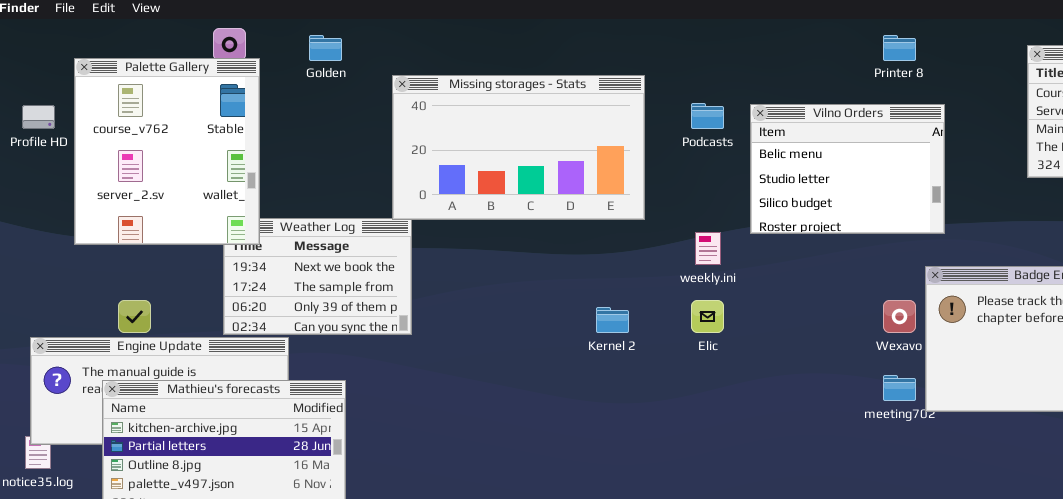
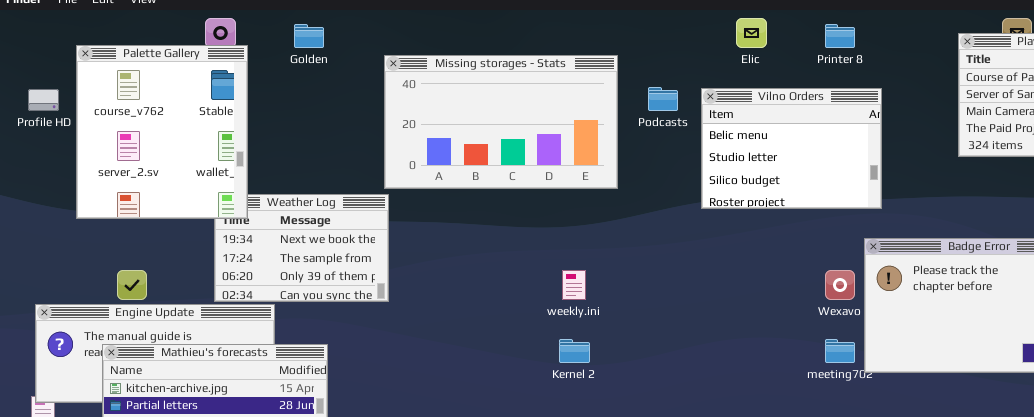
Missing storages - Stats: [392,75,645,220] -> [384,55,618,189], moved
weekly.ini: [695,232,721,265] -> [562,270,586,300], moved
Elic: [691,300,724,333] -> [736,18,767,48], moved
Kernel 2: [596,307,629,333] -> [559,339,590,363], moved

